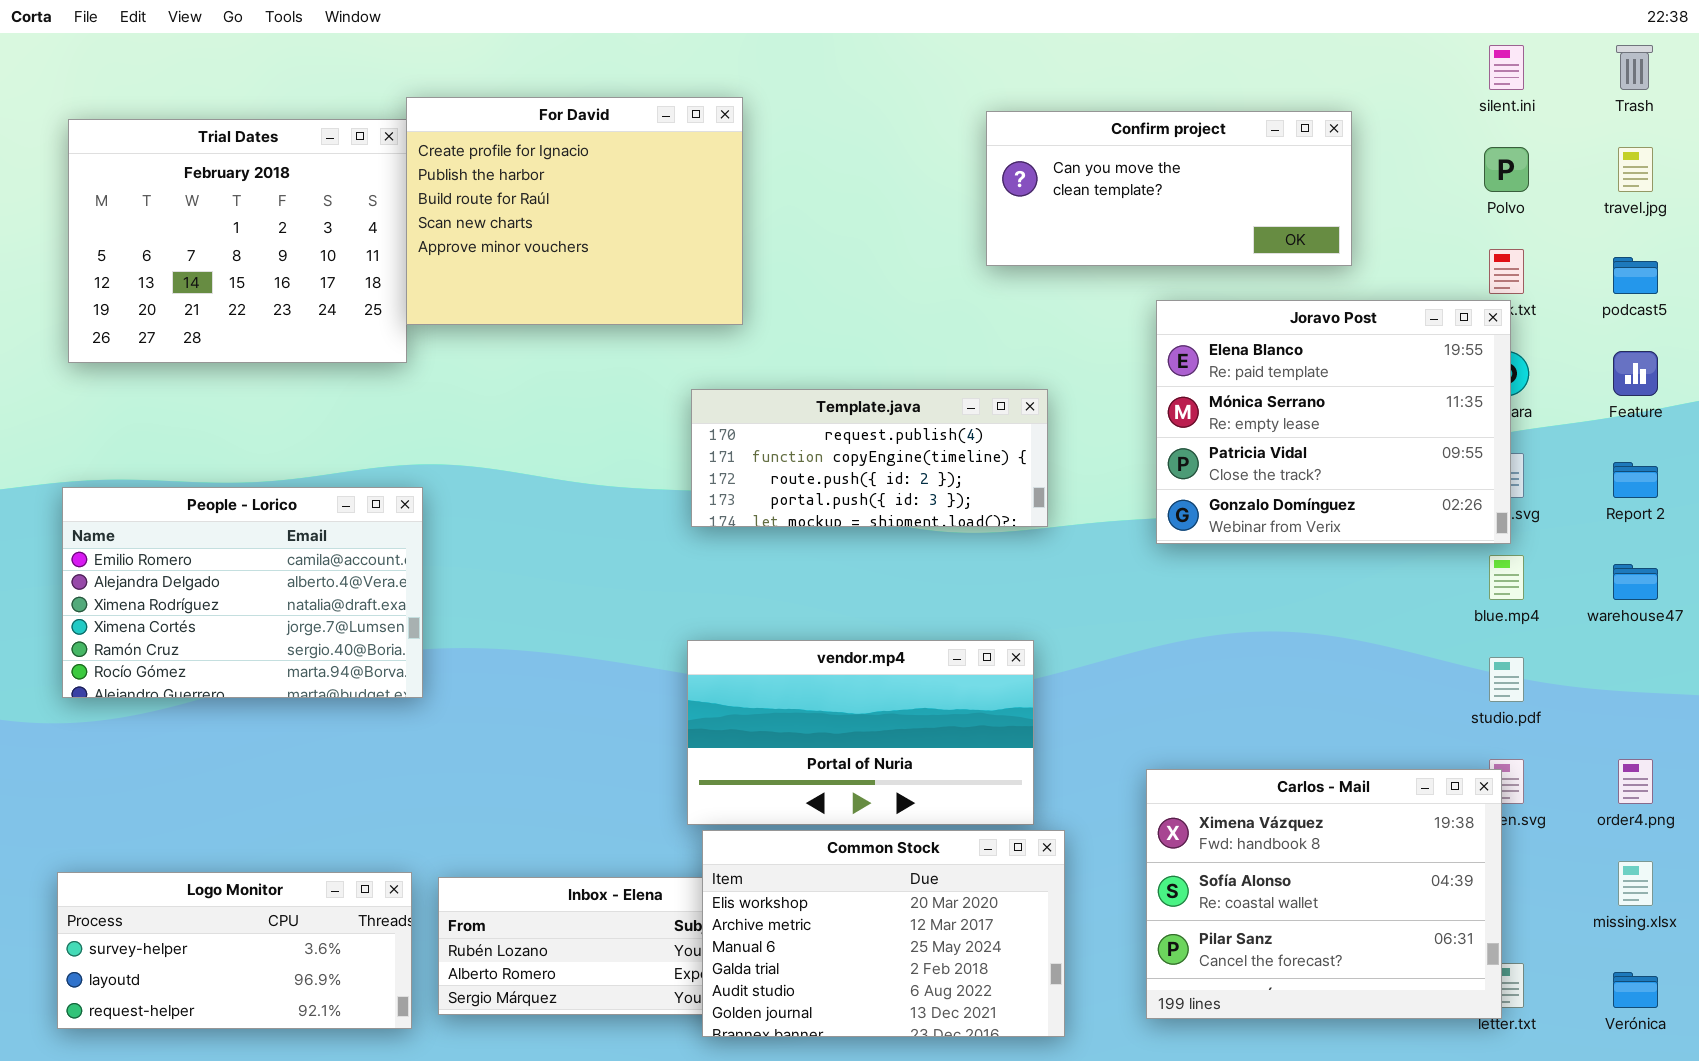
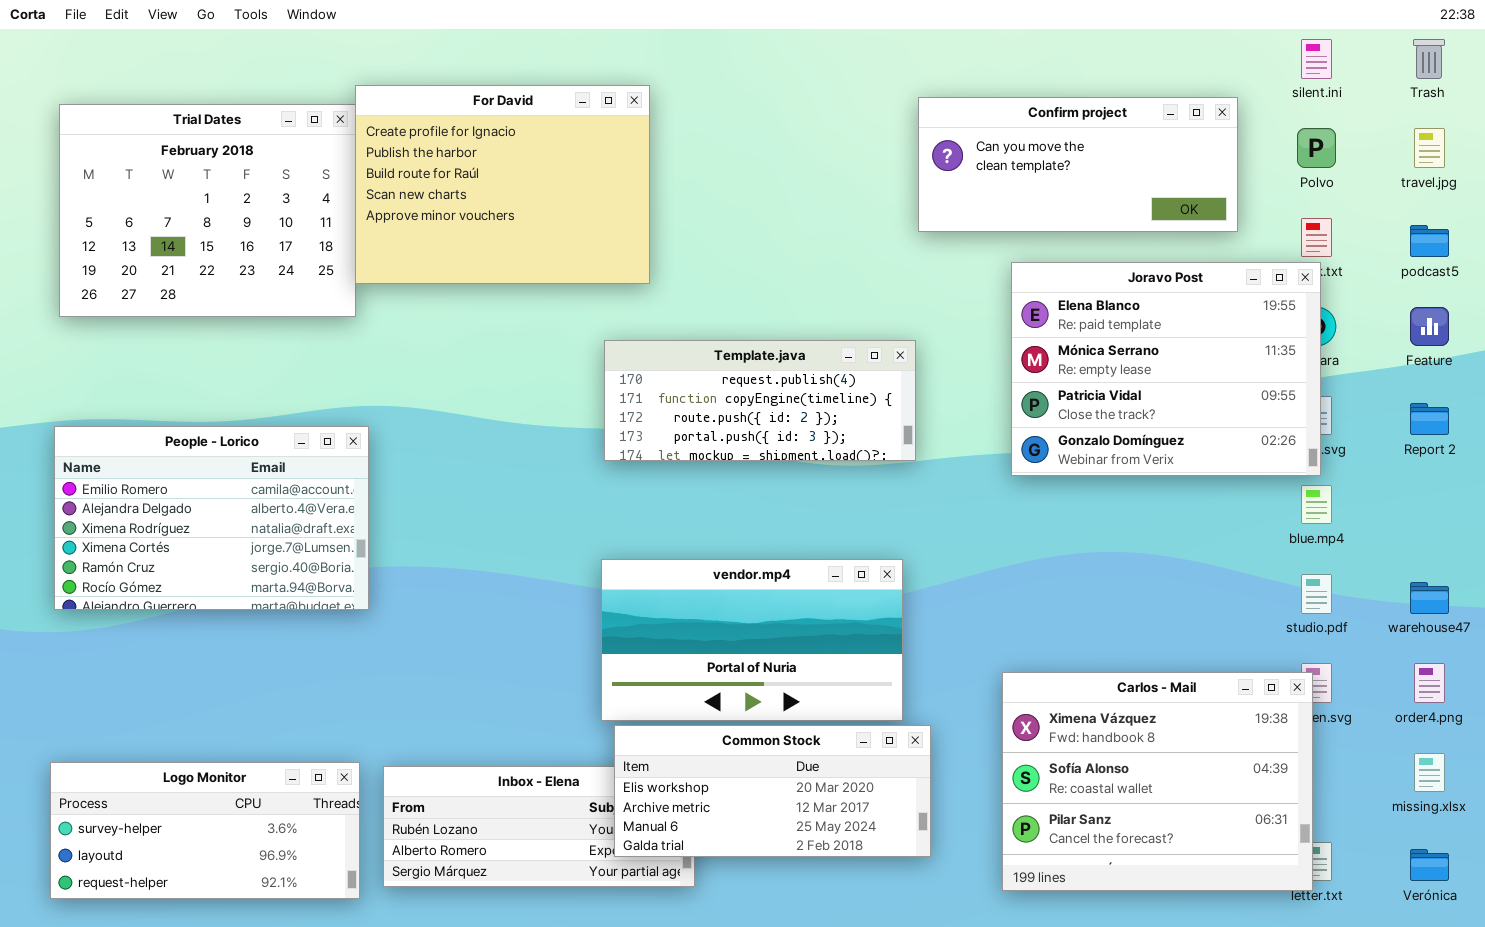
Confirm project: [986,111,1352,266] -> [918,97,1238,232], moved
warehouse47: [1613,564,1658,600] -> [1410,582,1449,614], moved
Common Stock: [702,830,1065,1037] -> [614,725,931,857], resized

